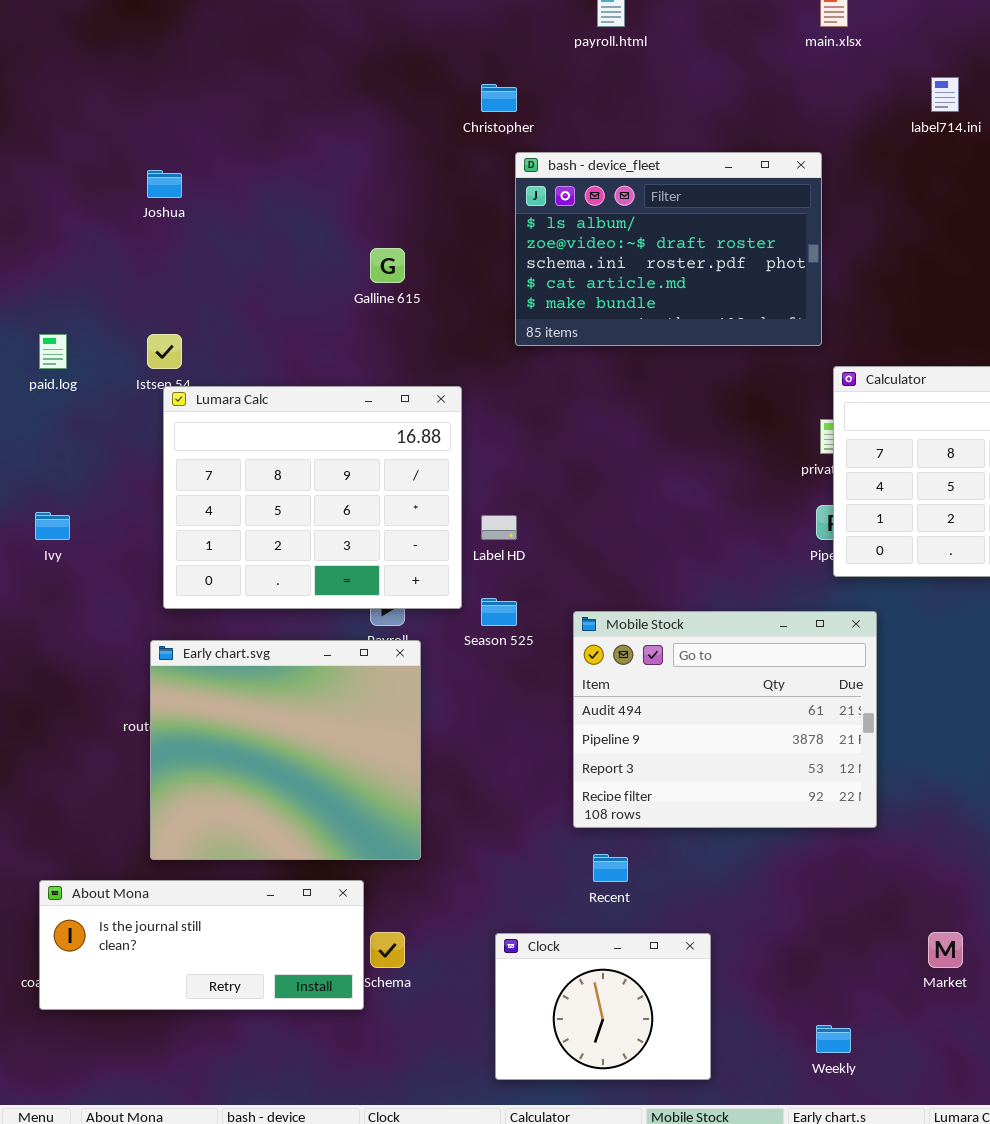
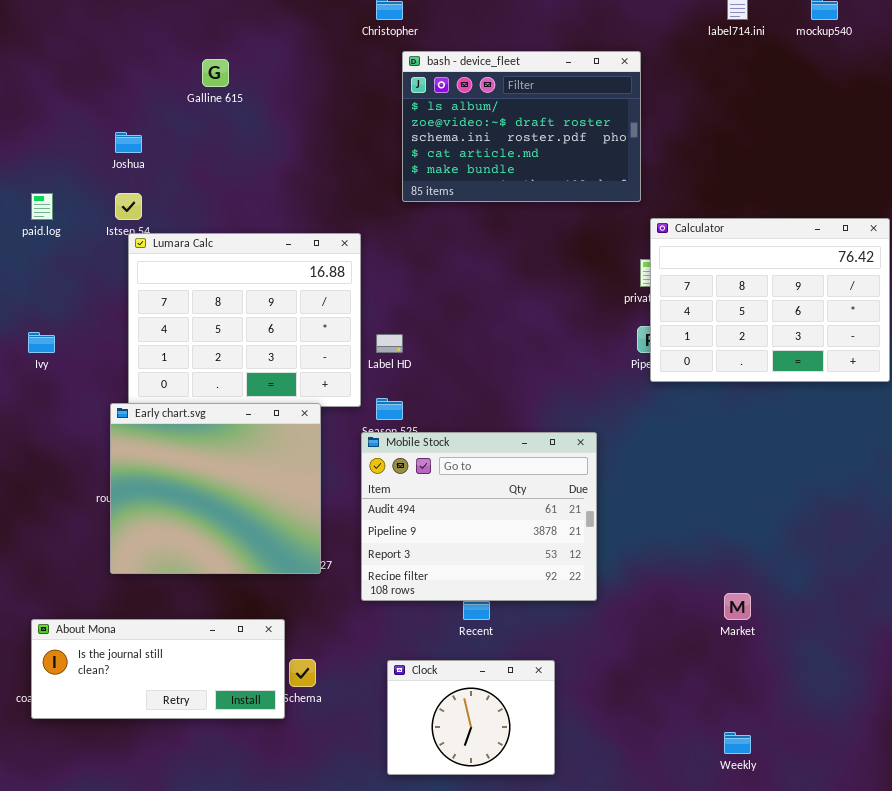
Joshua: [147,170,182,198] -> [115,132,142,153], moved
Galline 615: [370,248,405,283] -> [202,59,229,87], moved
Mobile Stock: [573,611,877,828] -> [361,432,597,601], moved
Early chart.svg: [150,640,421,860] -> [110,403,321,574], moved
Market: [928,932,963,968] -> [724,593,751,620], moved
Weekly: [816,1025,851,1053] -> [724,732,751,754], moved

